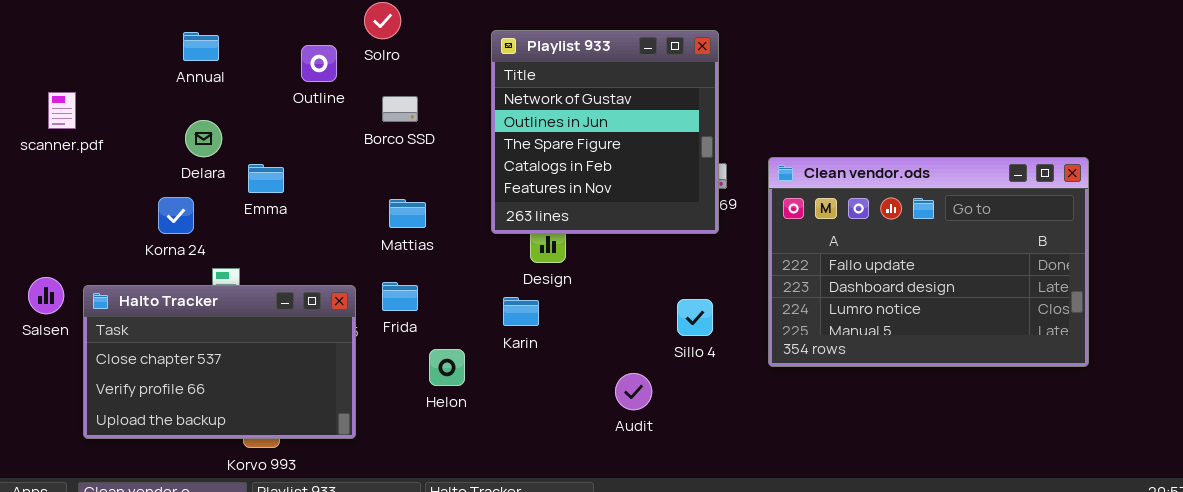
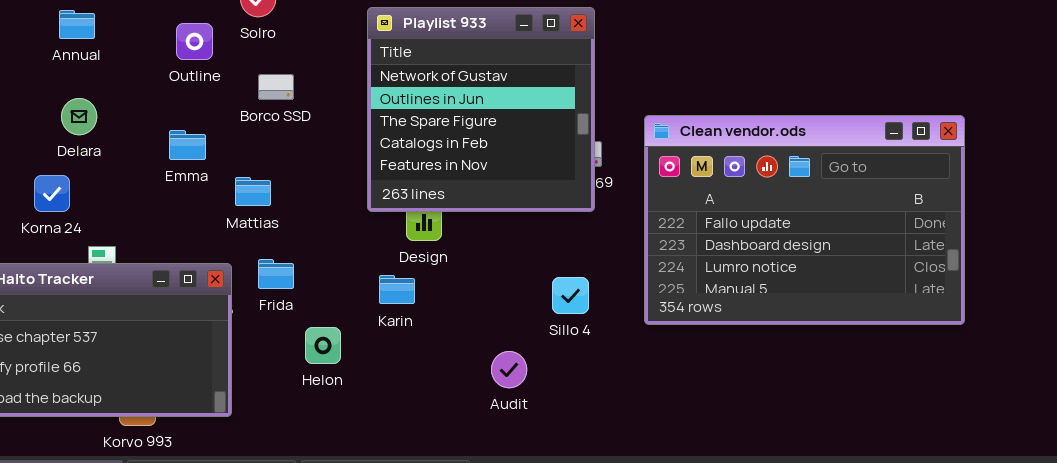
Clean vendor.ods: [768,157,1089,367] -> [644,115,965,325], moved
Emma: [248,164,284,193] -> [169,130,206,160], moved
Mattias: [389,199,426,228] -> [235,177,271,206], moved

